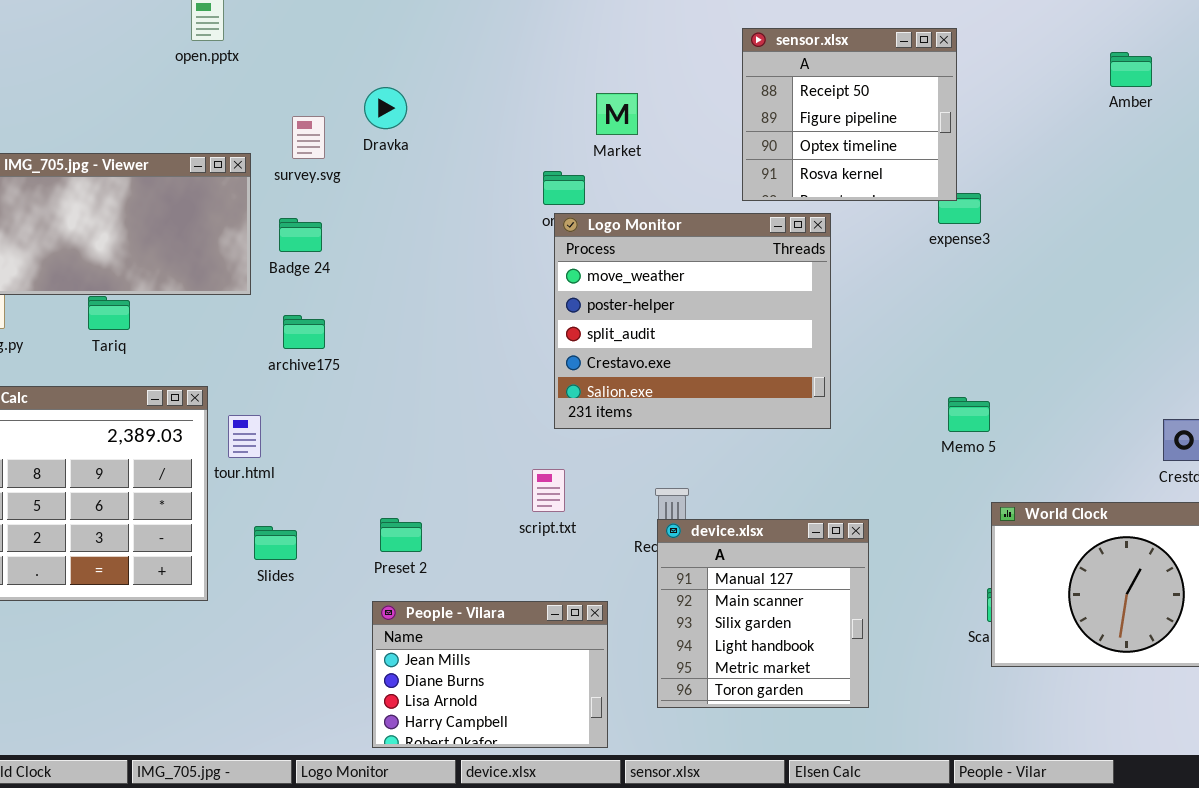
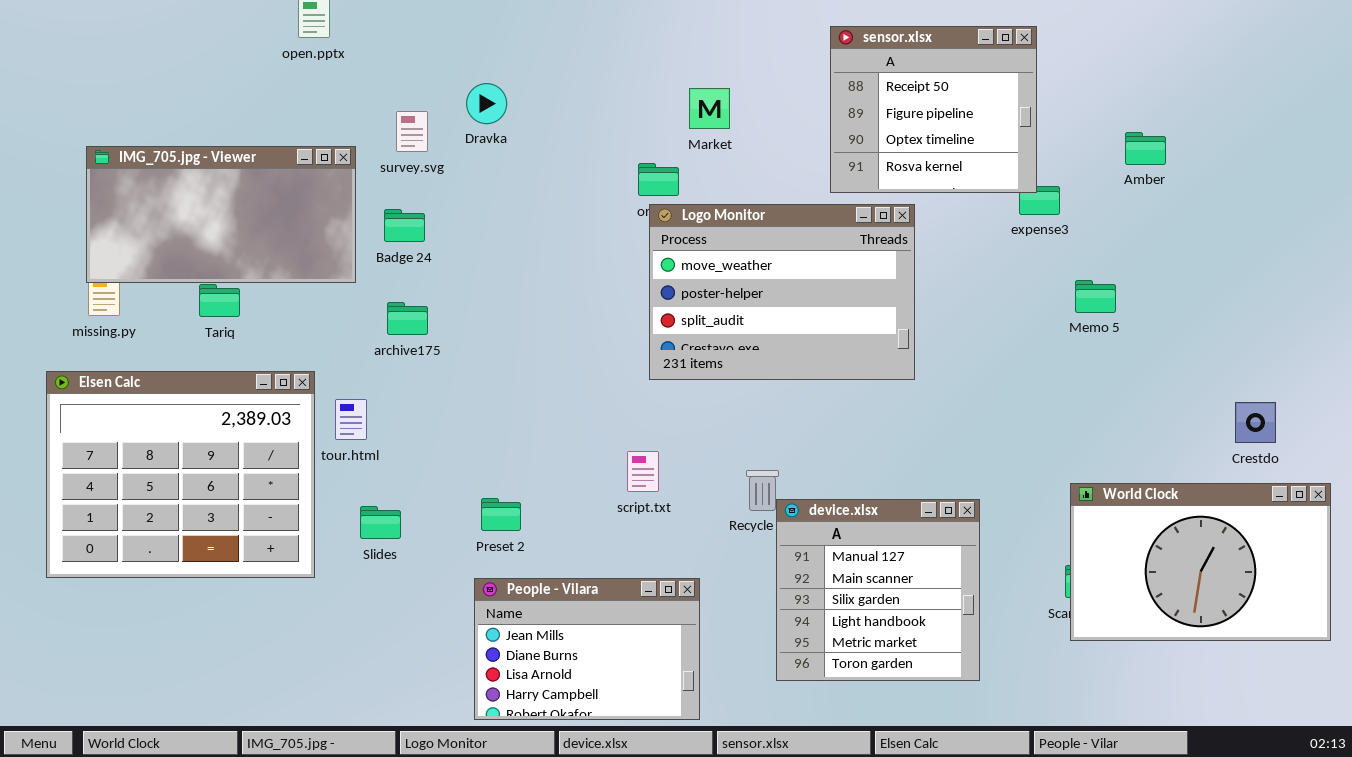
Amber: [1110,52,1152,87] -> [1125,132,1166,165], moved
Logo Monitor: [554,213,831,429] -> [649,204,915,380], resized
Memo 5: [948,397,990,432] -> [1075,280,1116,313], moved
device.xlsx: [657,519,869,708] -> [776,499,980,681], moved

